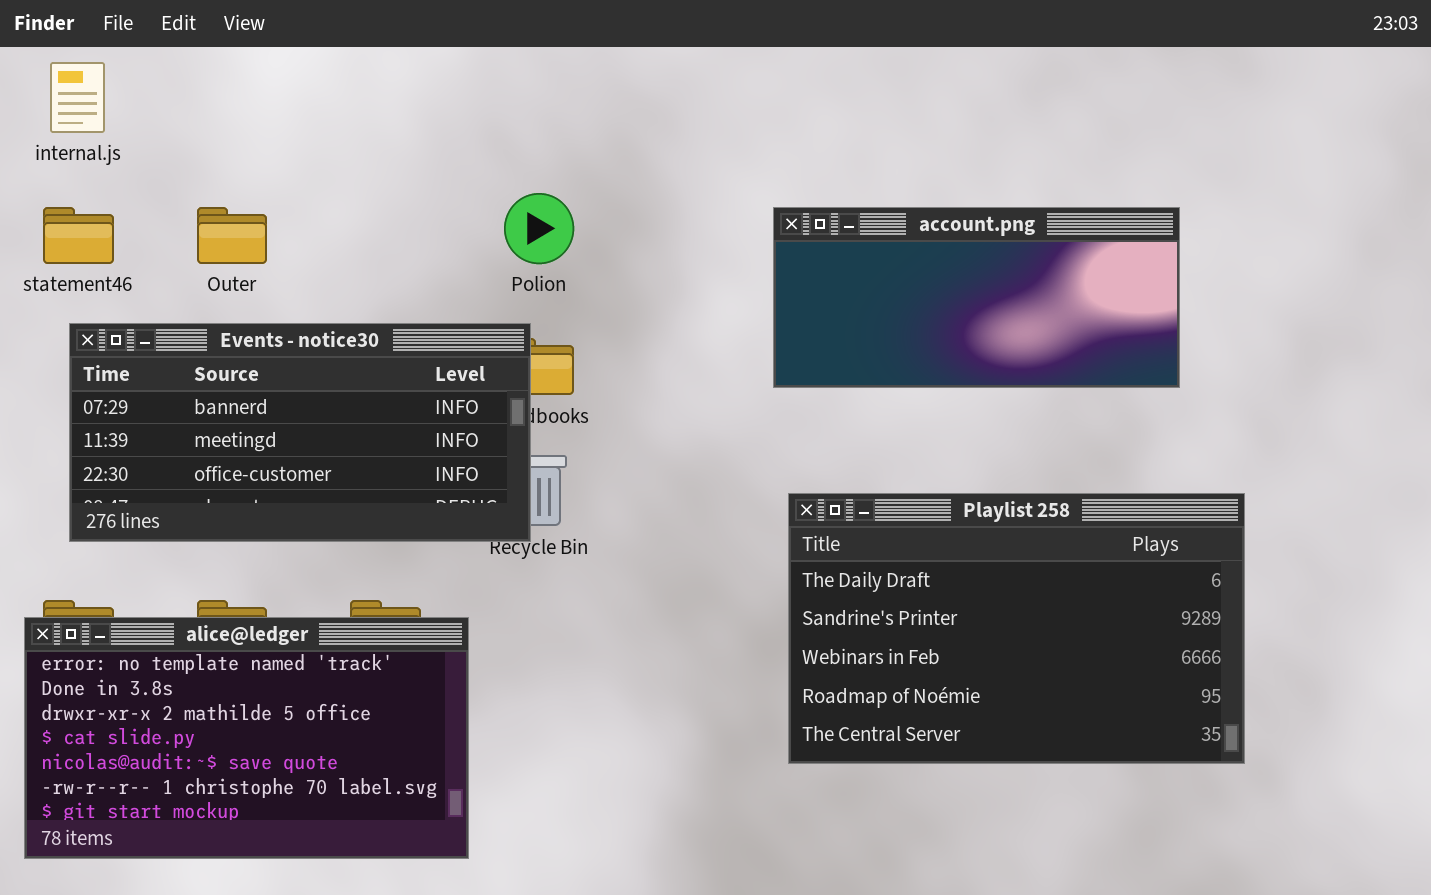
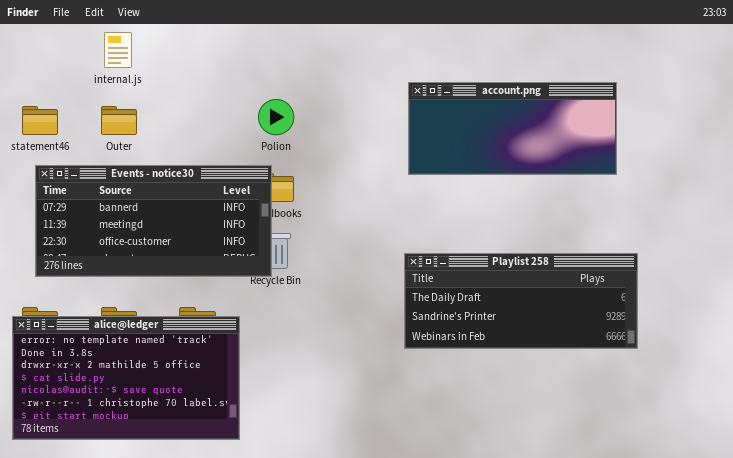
internal.js: [50,62,105,133] -> [104,32,132,68], moved
account.png: [773,207,1180,388] -> [408,82,617,175], moved
Playlist 258: [788,493,1245,764] -> [404,253,638,349], resized

